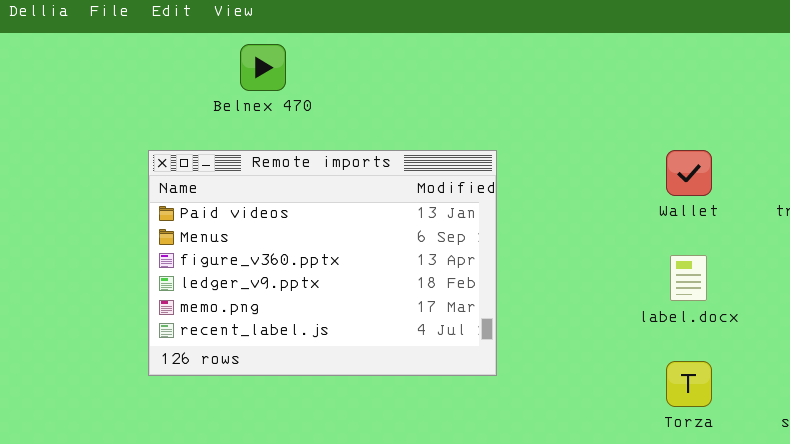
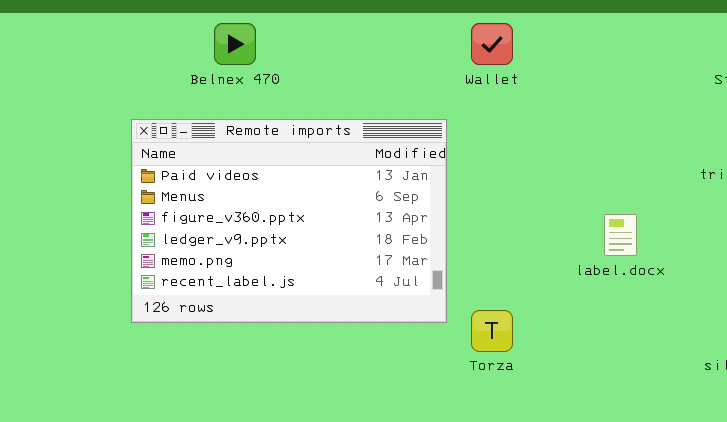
Wallet: [666,150,712,196] -> [471,23,513,65], moved
Torza: [666,361,712,407] -> [471,310,513,352], moved

